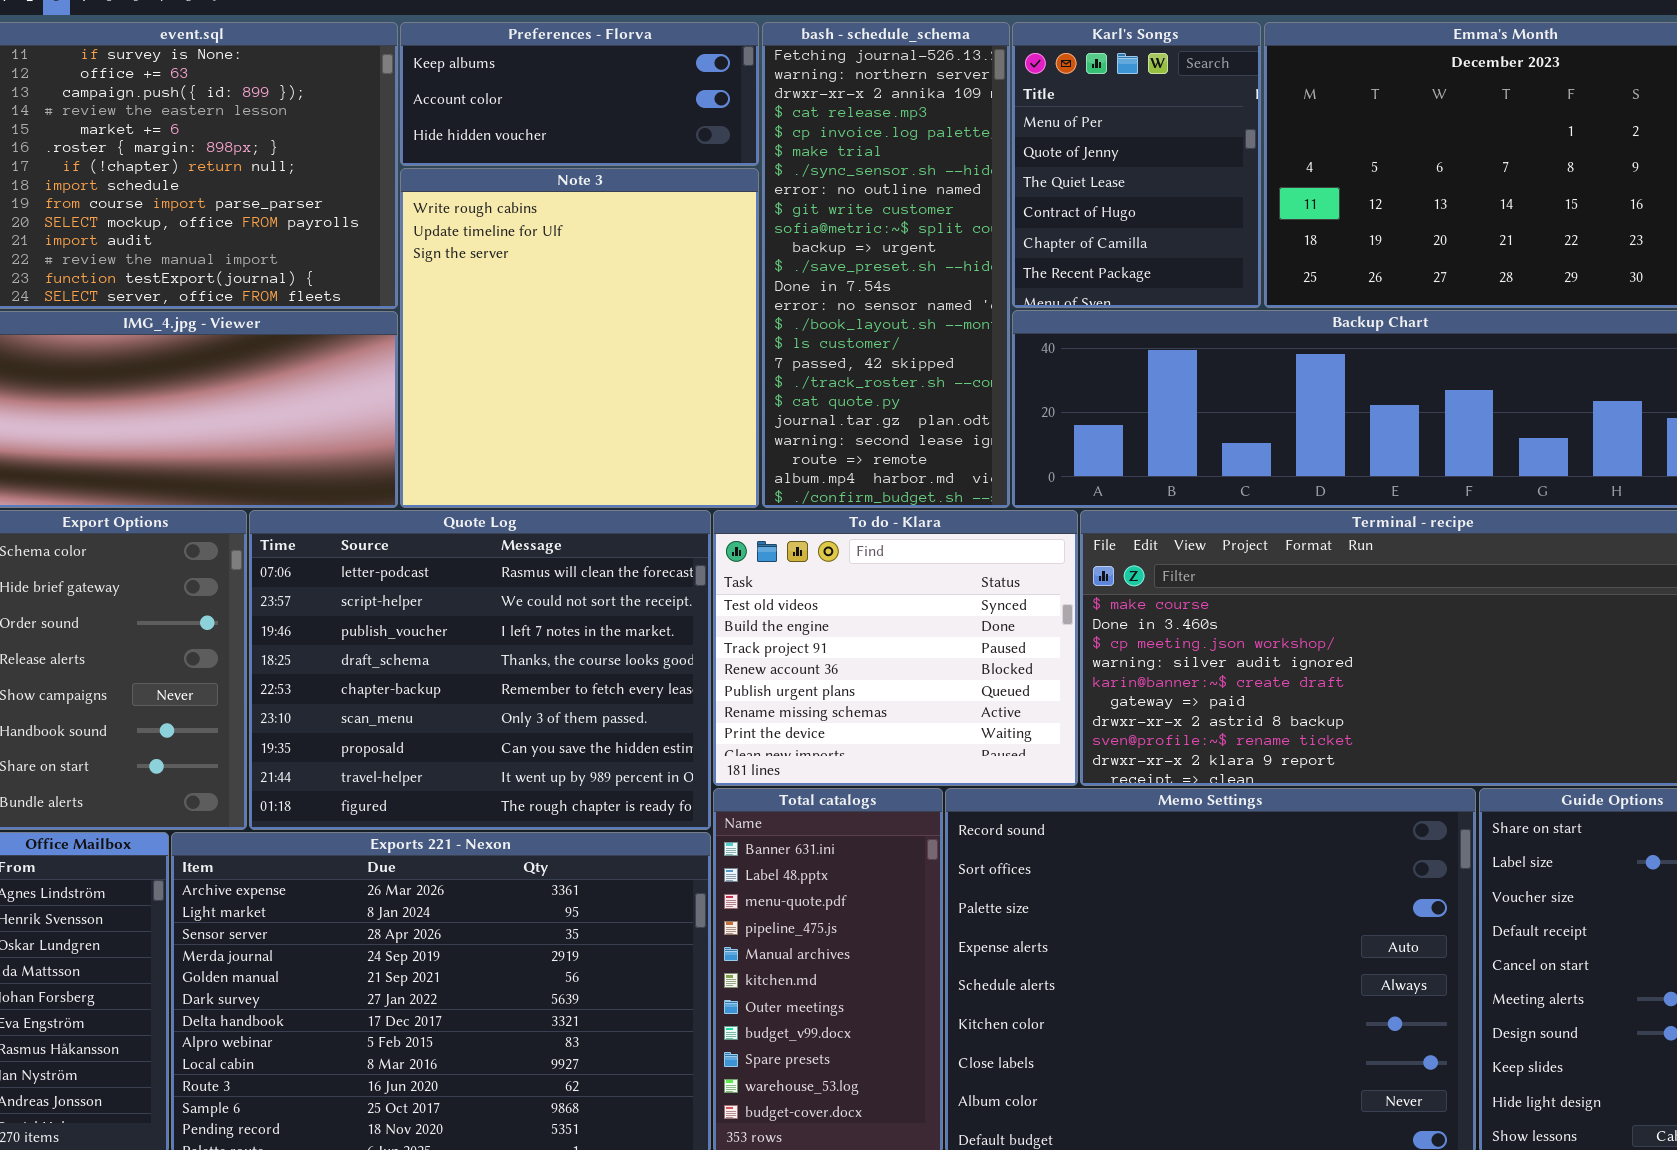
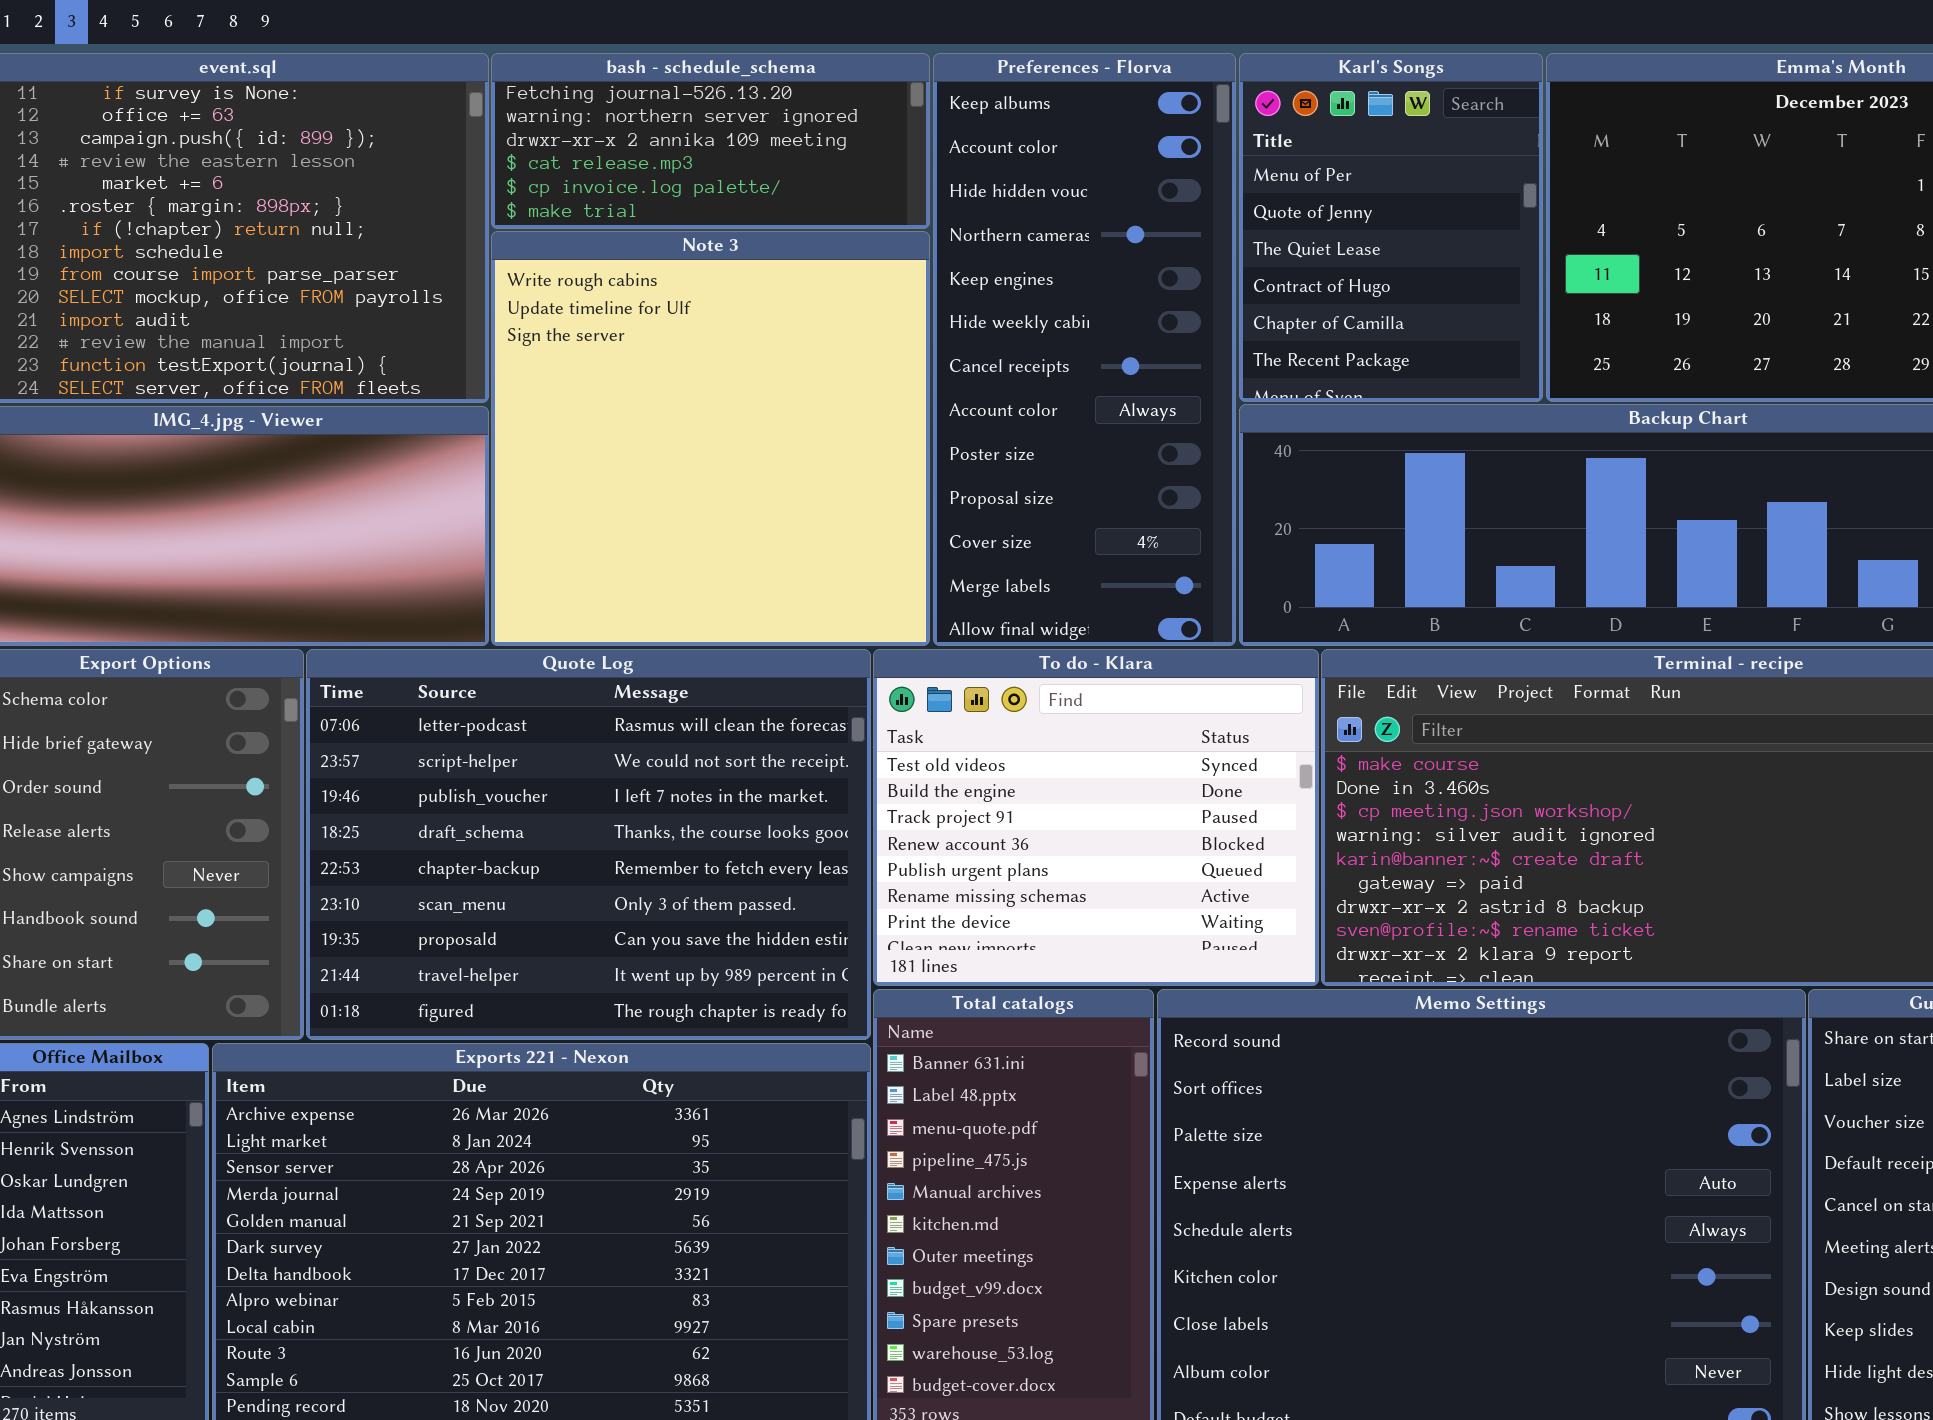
Preferences - Florva: [400,22,759,166] -> [933,53,1236,646], moved, resized
bash - schedule_schema: [762,22,1010,508] -> [491,53,930,229], moved, resized

